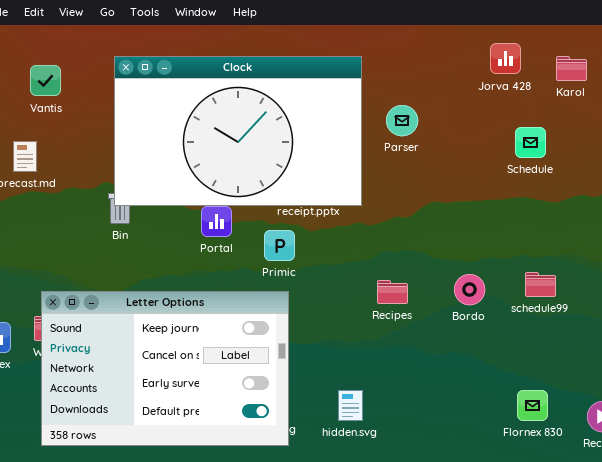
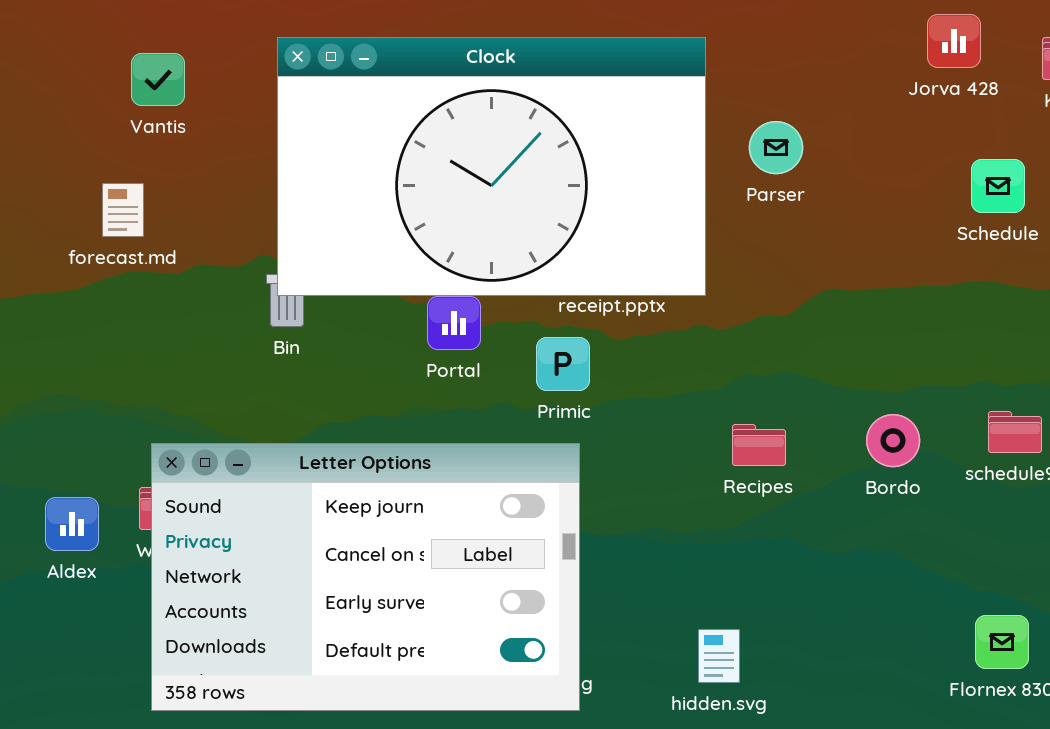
hidden.svg: [338,390,363,421] -> [698,629,740,683], moved

